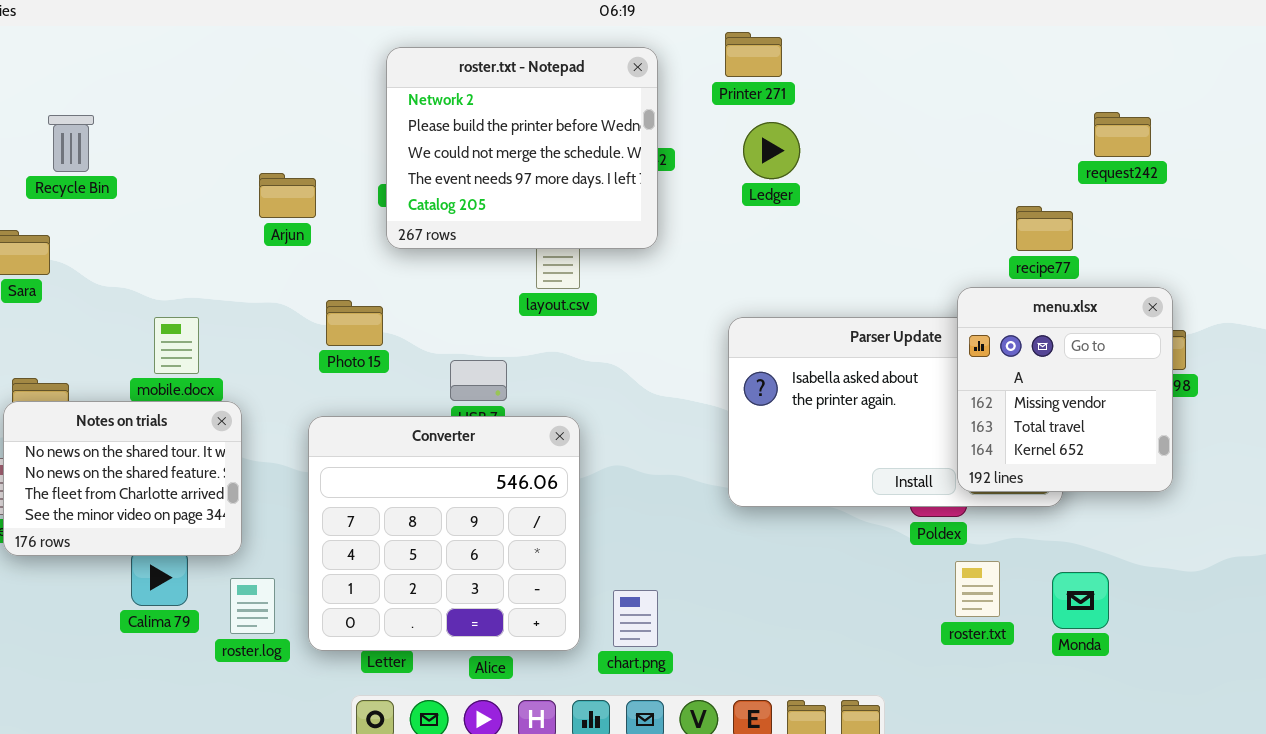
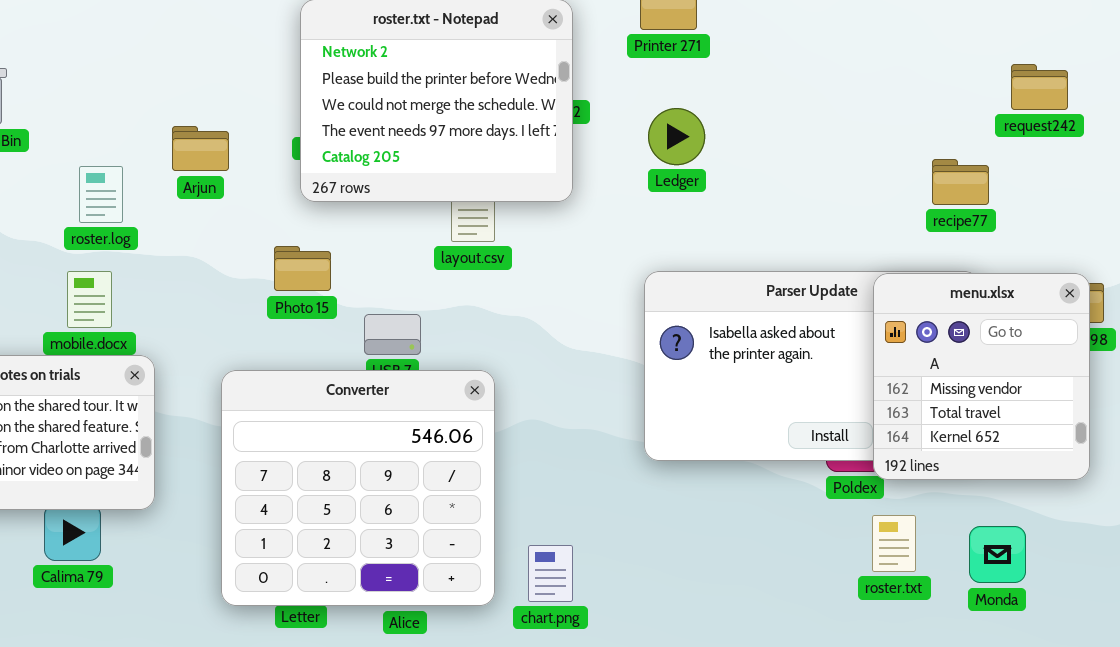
Ledger: [743,122,800,179] -> [648,108,705,165], moved
menu.xlsx: [957,287,1173,492] -> [873,273,1090,480], moved
Photo 15: [326,300,383,346] -> [274,246,331,291], moved
roster.log: [230,578,275,634] -> [79,166,123,223], moved

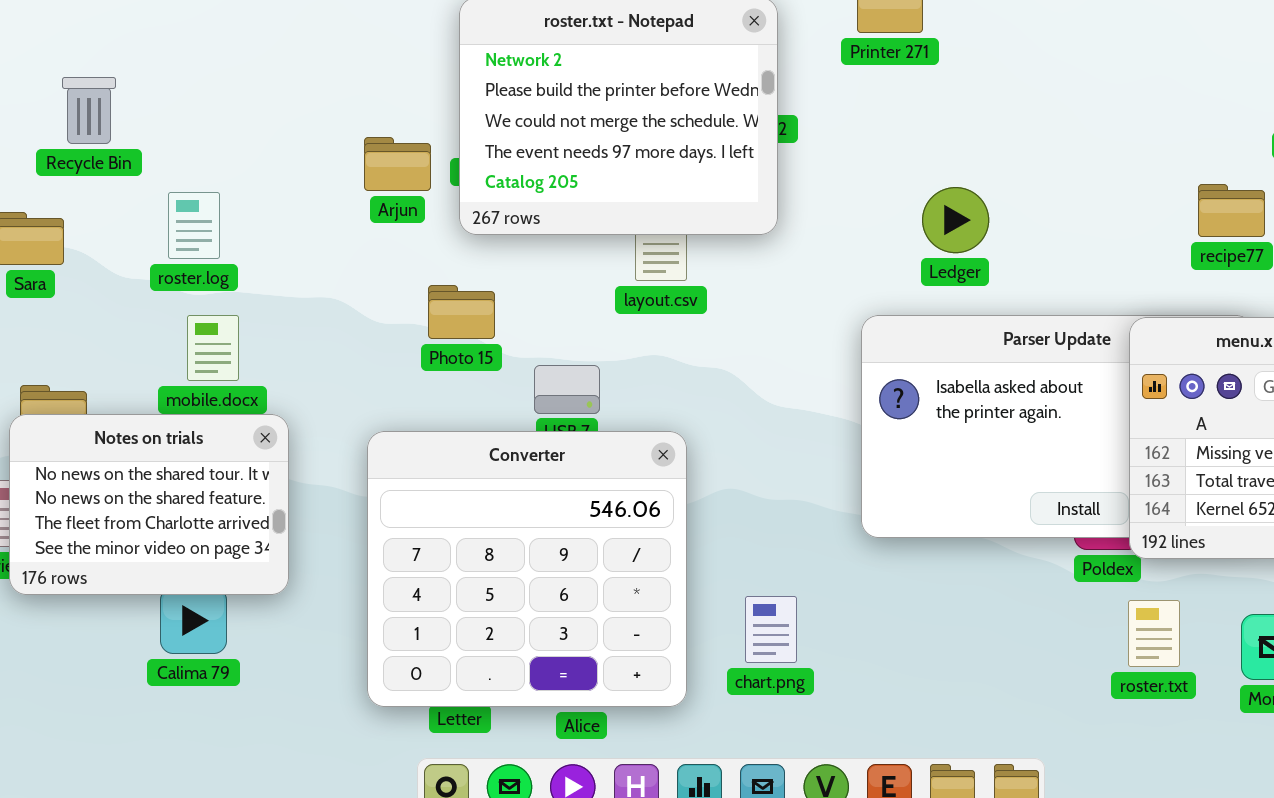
Ledger: [648,108,705,165] -> [922,187,989,253], moved
Arjun: [172,126,229,171] -> [364,137,431,191], moved
roster.log: [79,166,123,223] -> [168,192,220,259], moved
chart.png: [528,545,573,602] -> [745,596,797,663], moved

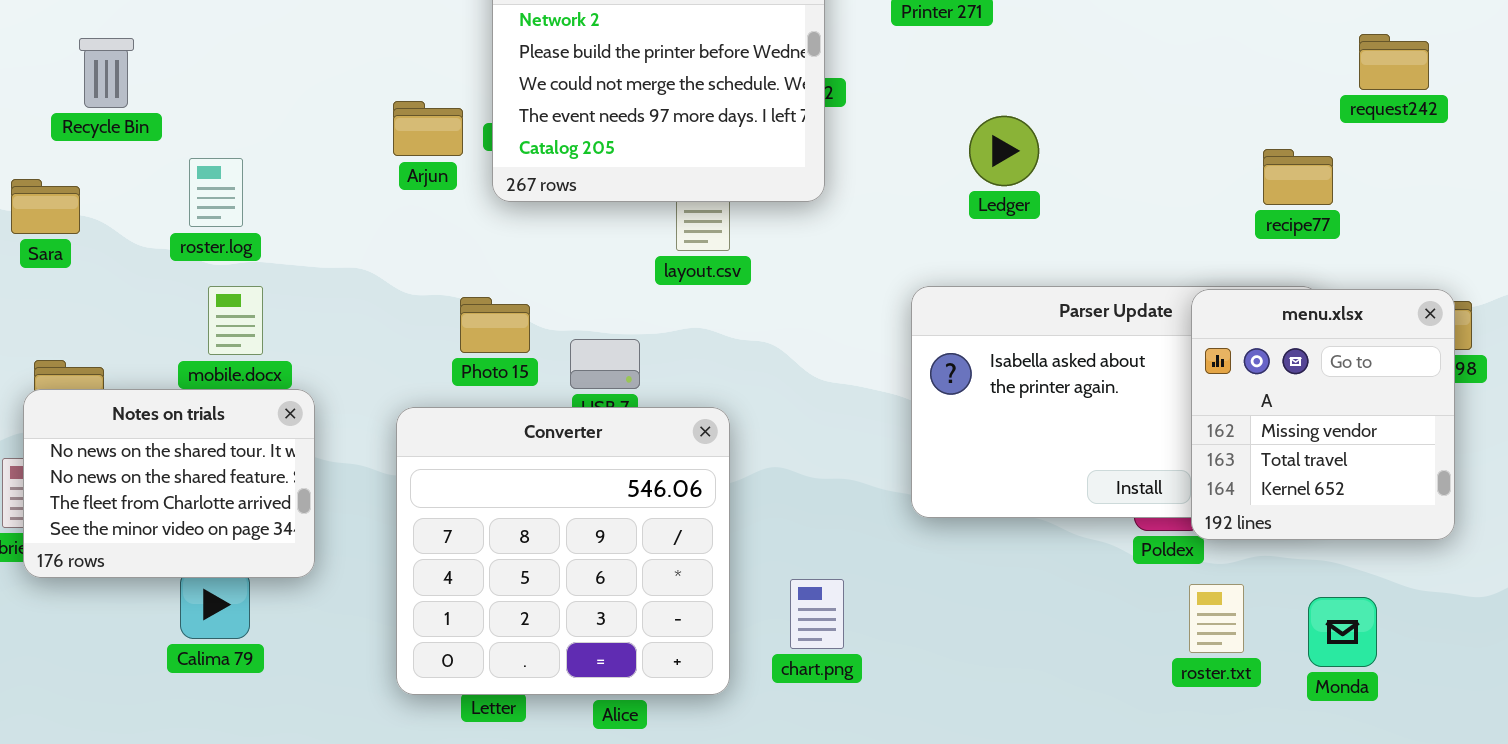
Ledger: [922,187,989,253] -> [969,116,1039,186], moved
Photo 15: [428,285,495,339] -> [460,297,530,353], moved

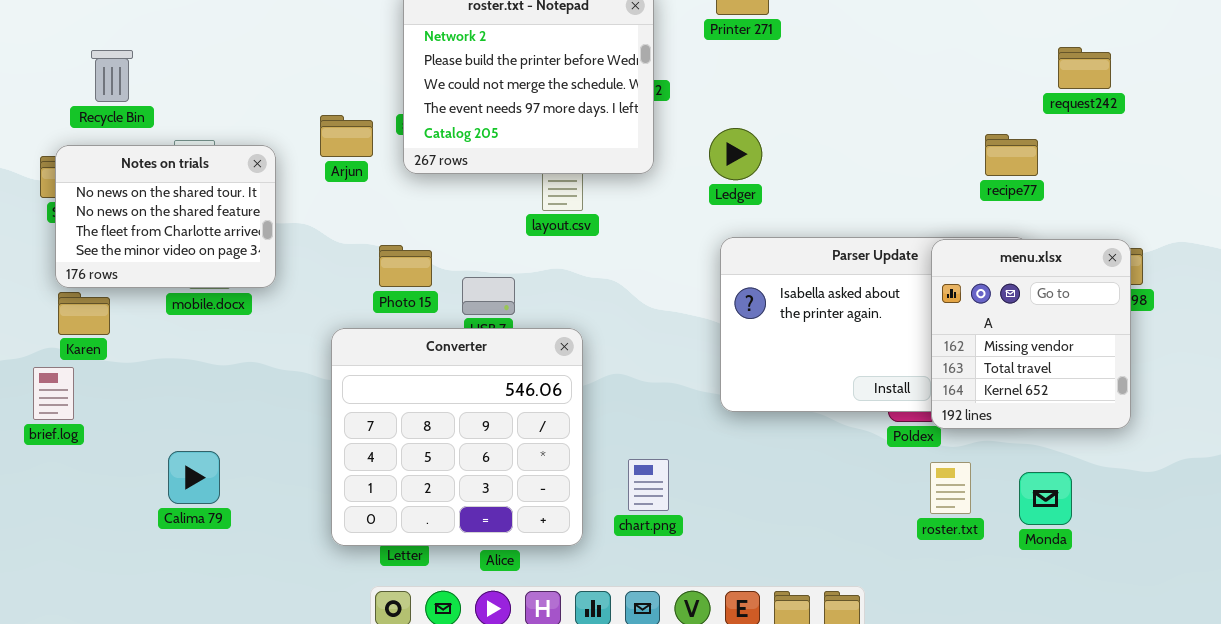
Arjun: [393,101,463,156] -> [320,115,373,157], moved
Ledger: [969,116,1039,186] -> [709,128,762,180], moved
Notes on trials: [23,389,315,578] -> [55,145,276,288], moved

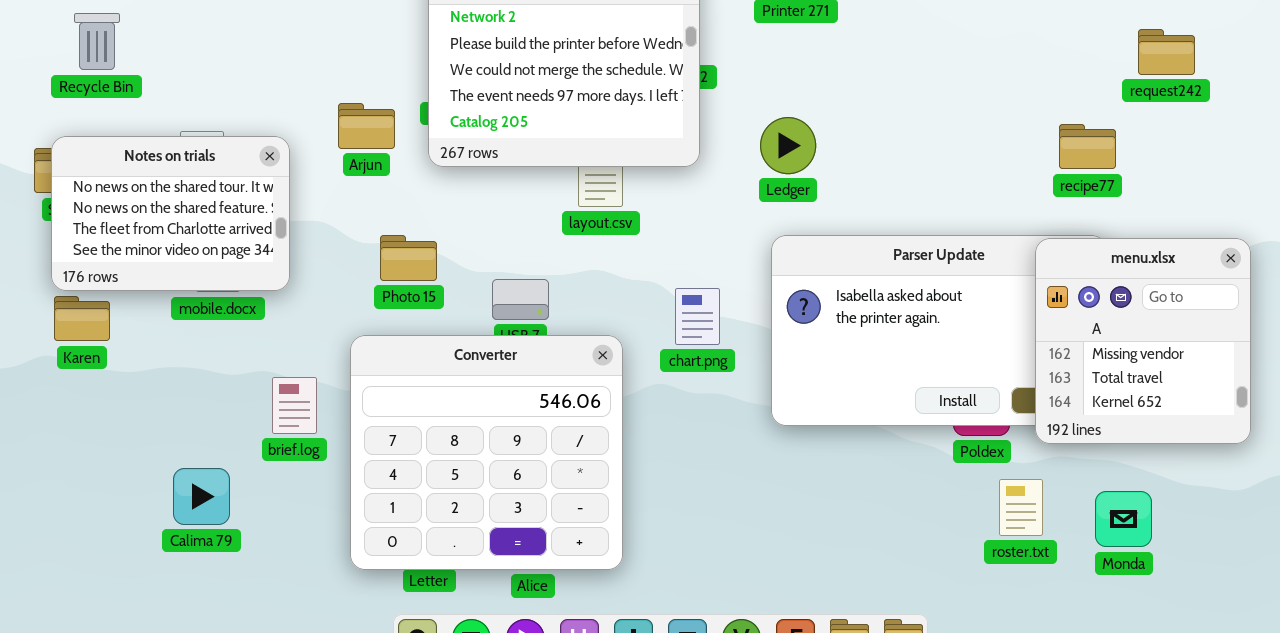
Recycle Bin: [91,50,133,102] -> [74,13,120,70], moved
menu.xlsx: [931,239,1131,429] -> [1035,238,1251,444], moved
Photo 15: [379,245,432,287] -> [380,235,437,281], moved
brief.log: [33,367,74,420] -> [272,377,317,434], moved
chart.png: [628,459,669,511] -> [675,288,720,345], moved

